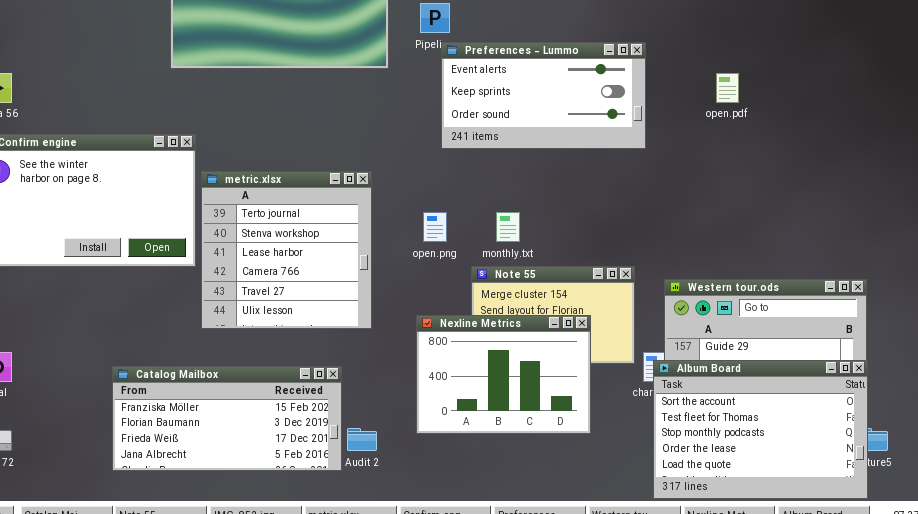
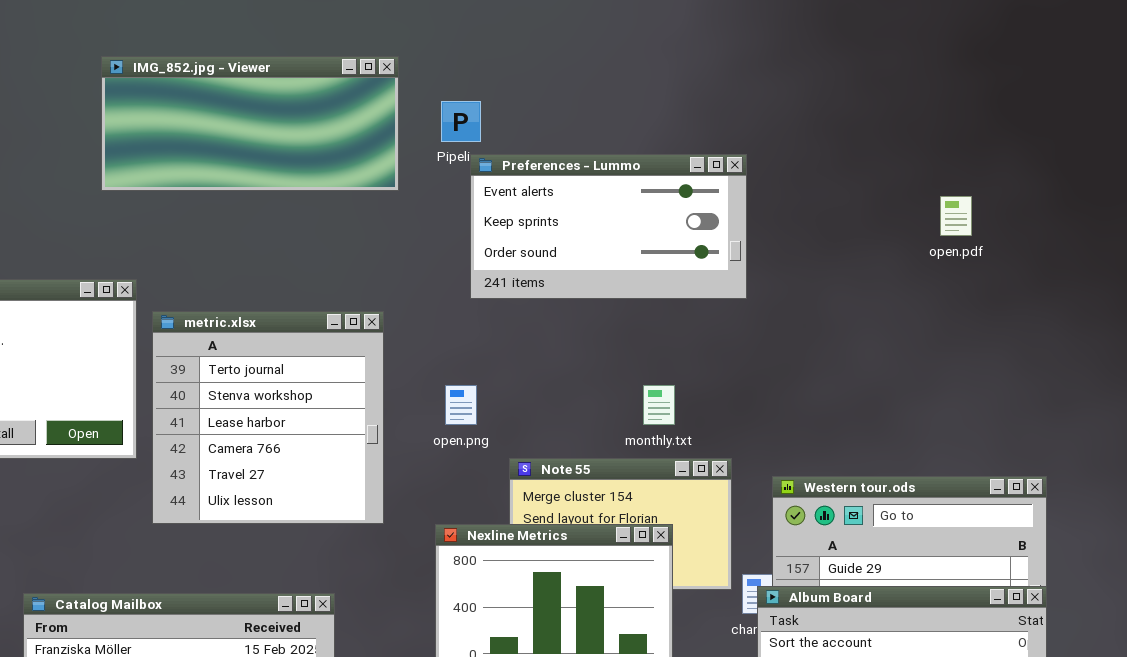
open.pdf: [716,73,739,103] -> [940,196,972,236], moved
metric.xlsx: [201,171,372,329] -> [152,311,384,524], moved
monthly.txt: [496,212,520,242] -> [643,385,675,425], moved

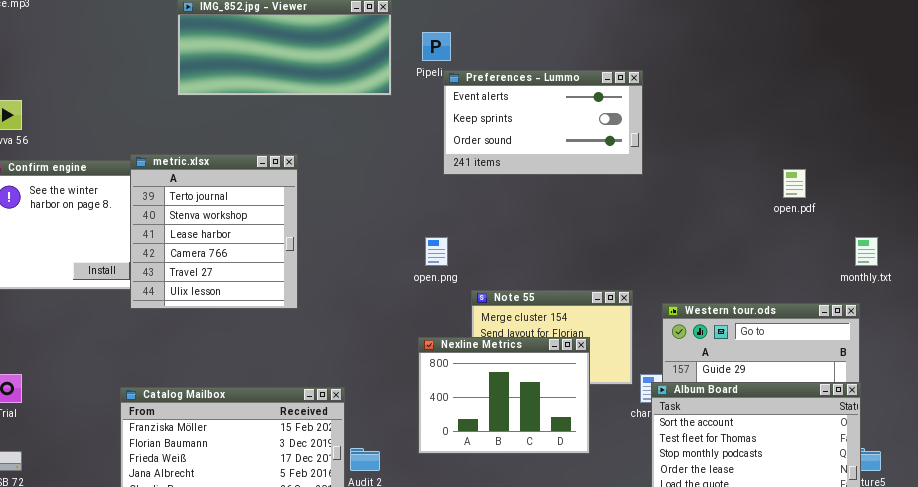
open.pdf: [940,196,972,236] -> [783,169,806,198], moved
metric.xlsx: [152,311,384,524] -> [130,154,298,309], moved
monthly.txt: [643,385,675,425] -> [855,237,878,266], moved

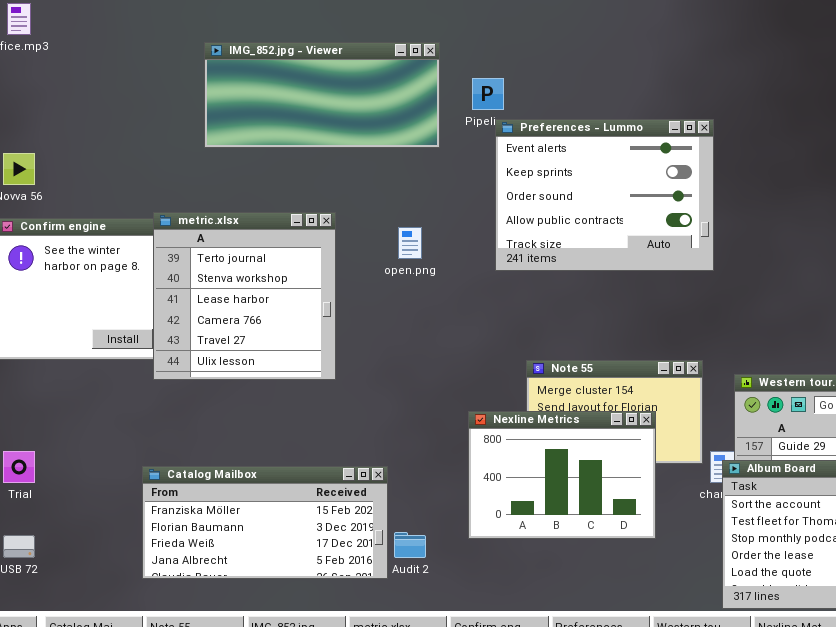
Preferences - Lummo: [443,70,643,175] -> [495,119,714,271], resized
open.png: [425,237,448,266] -> [398,227,422,259], moved

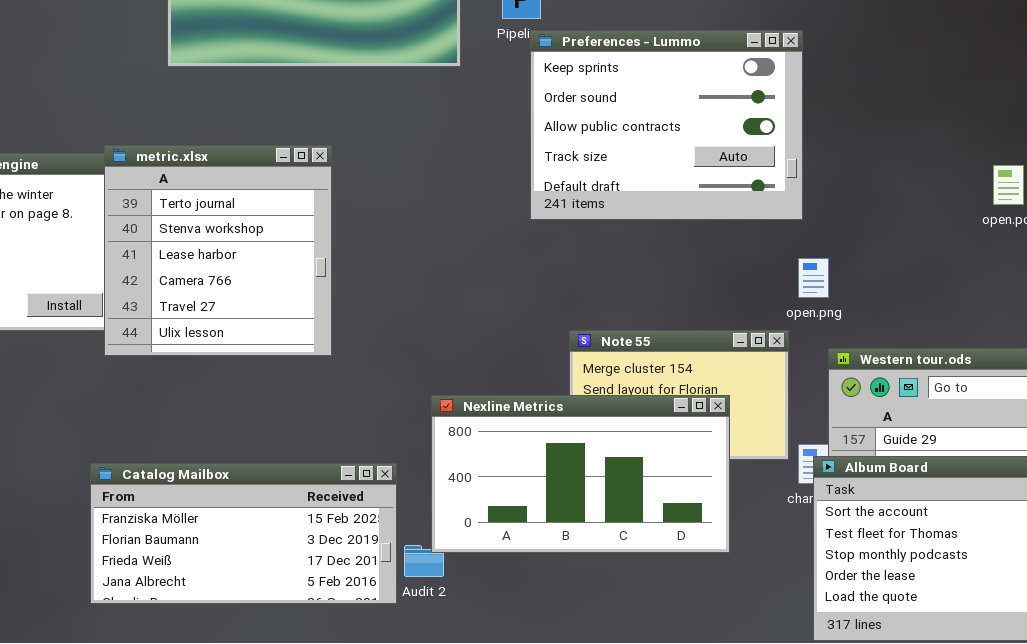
Preferences - Lummo: [495,119,714,271] -> [530,30,803,220], scrolled down 1 row
open.png: [398,227,422,259] -> [798,258,829,298], moved
Nexline Metrics: [468,411,656,539] -> [431,395,730,553], resized

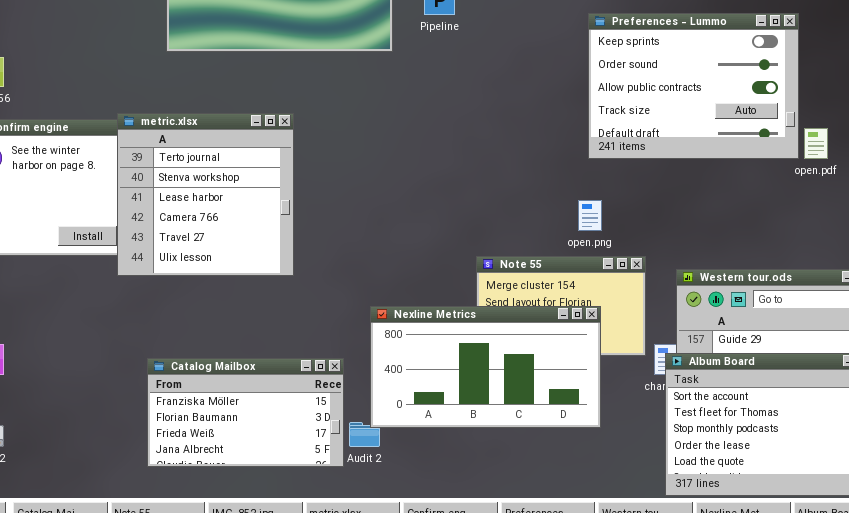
Preferences - Lummo: [530,30,803,220] -> [588,13,799,159], moved
open.png: [798,258,829,298] -> [578,200,602,231], moved
Catalog Mailbox: [90,463,397,604] -> [147,358,344,467], resized

